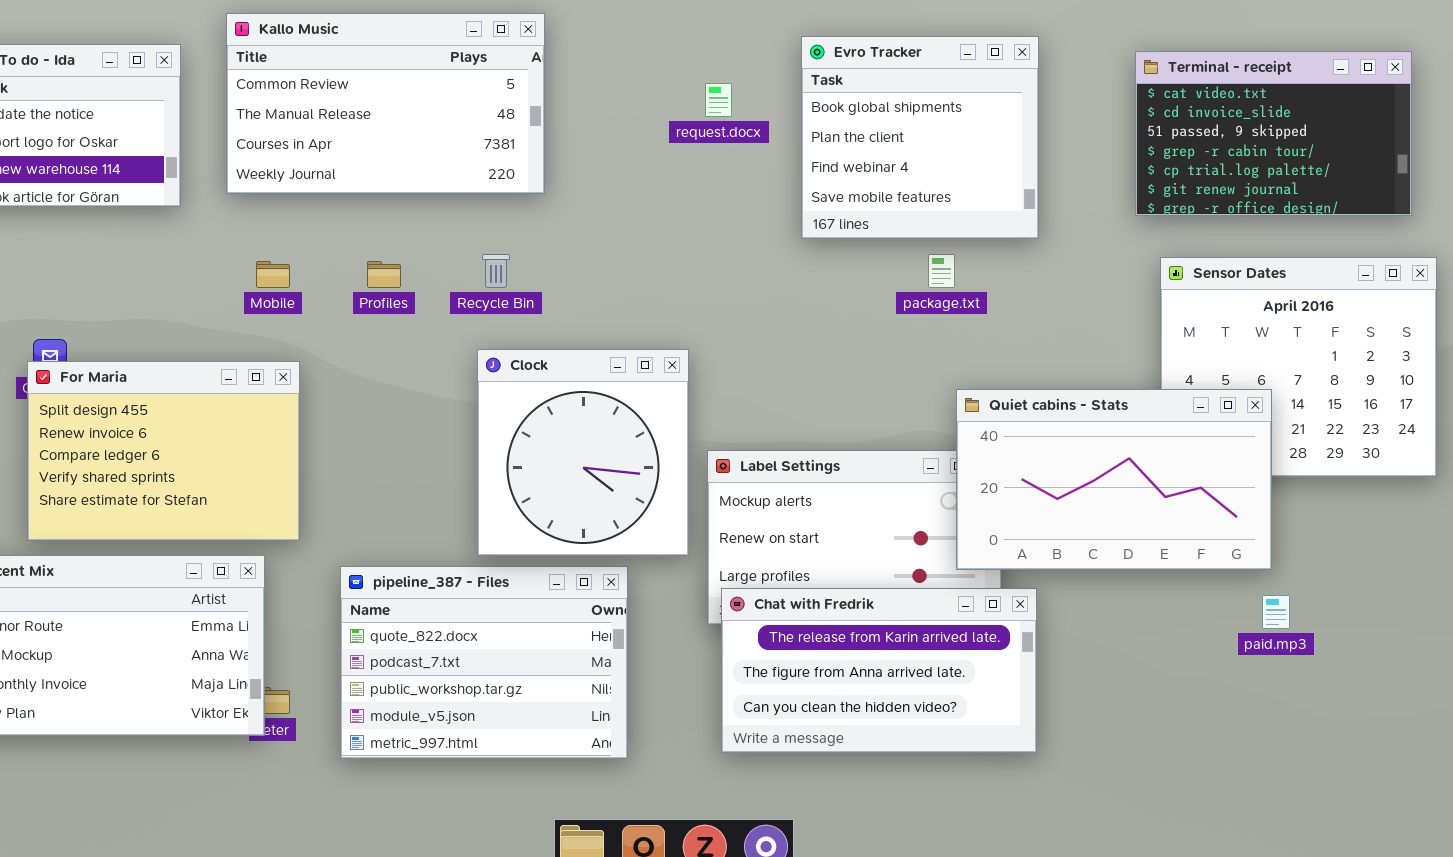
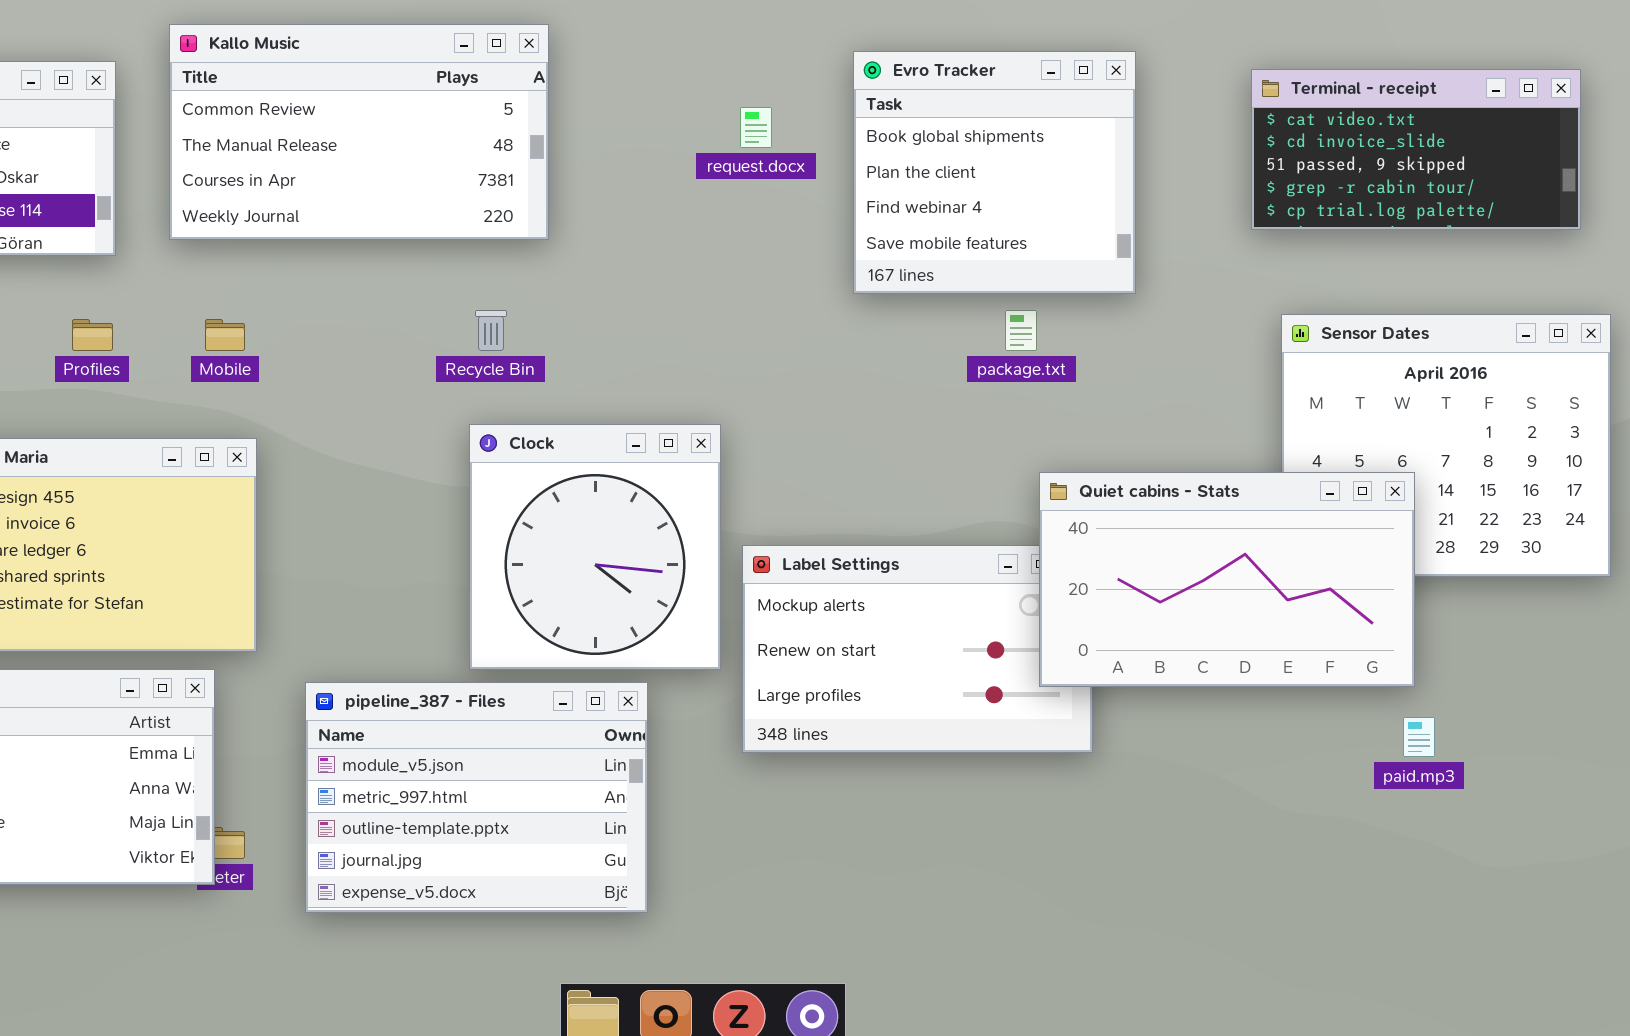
Terminal - receipt: [1135,51,1412,216] -> [1251,69,1581,230], resized
Profiles: [367,261,401,288] -> [72,319,113,351], moved
pipeline_387 - Files: [340,566,628,759] -> [305,682,648,913], scrolled down 3 rows
Chat with Fredrik: [721,588,1037,753] -> none, closed

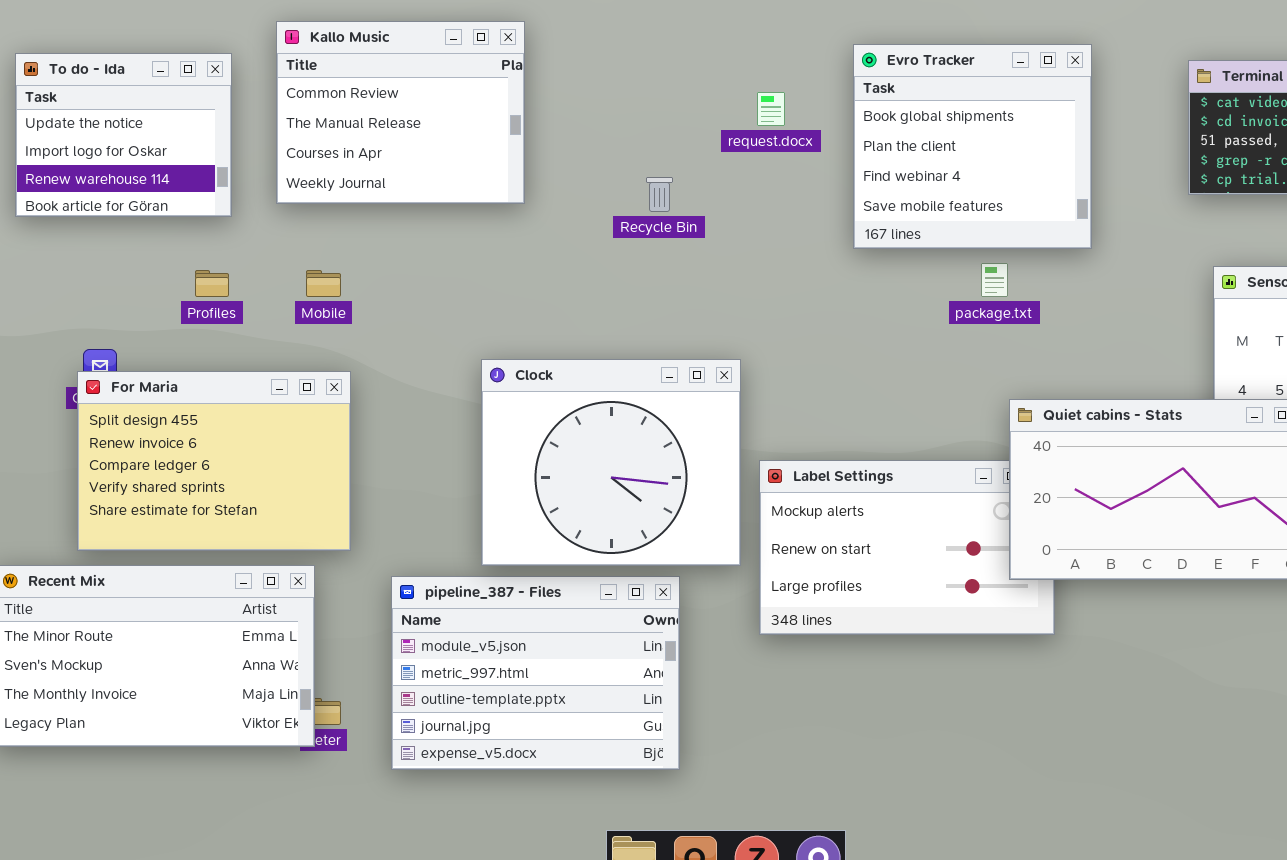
Kallo Music: [169,24,549,240] -> [276,21,525,204], resized
Recycle Bin: [475,310,507,351] -> [646,177,673,212], moved
Clock: [469,424,721,670] -> [481,359,741,566], resized

